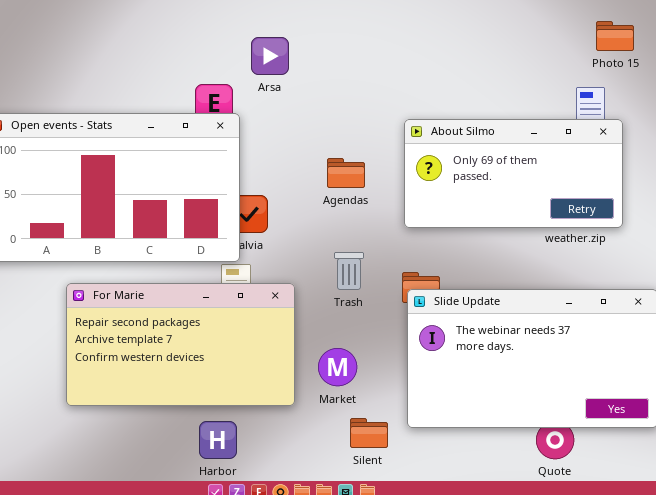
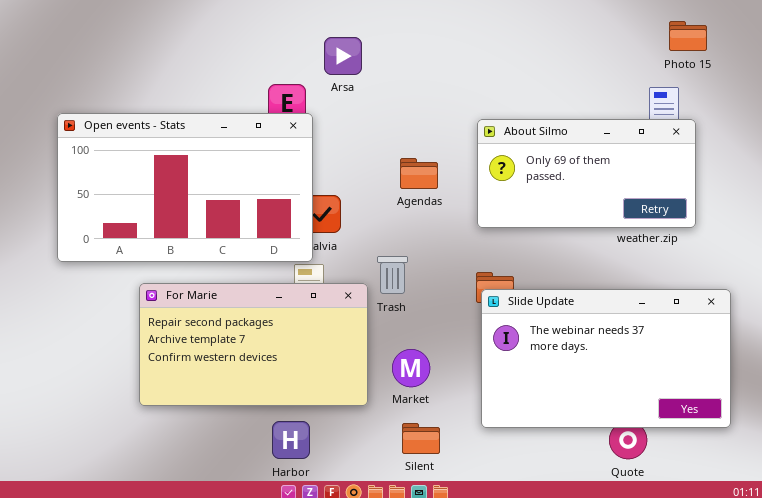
Trash: [334,252,364,290] -> [377,256,408,294], moved
Silent: [350,418,388,448] -> [402,423,440,454], moved

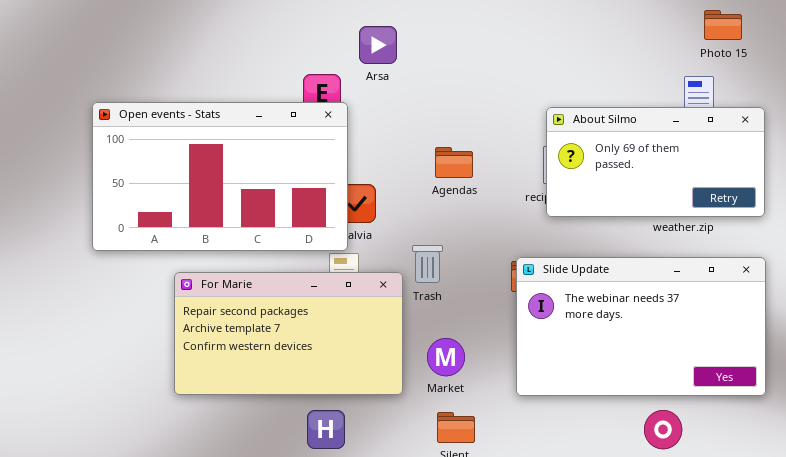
About Silmo: [477,119,696,228] -> [546,107,765,217], moved
Slide Update: [481,289,731,428] -> [516,257,766,396], moved

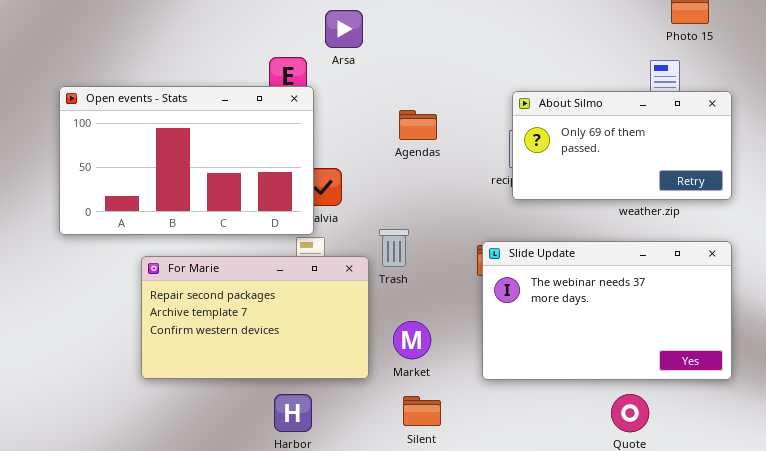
Agendas: [435,147,473,178] -> [399,110,437,140], moved

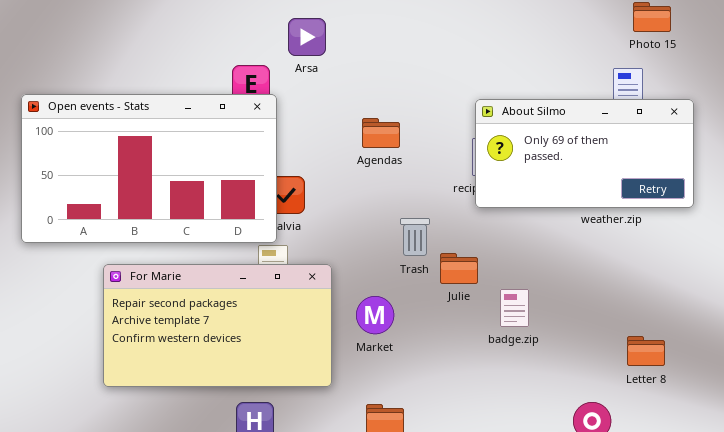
Trash: [379,229,409,267] -> [400,218,430,256], moved
Slide Update: [482,241,732,380] -> none, closed
Market: [393,321,431,359] -> [356,296,394,334], moved

